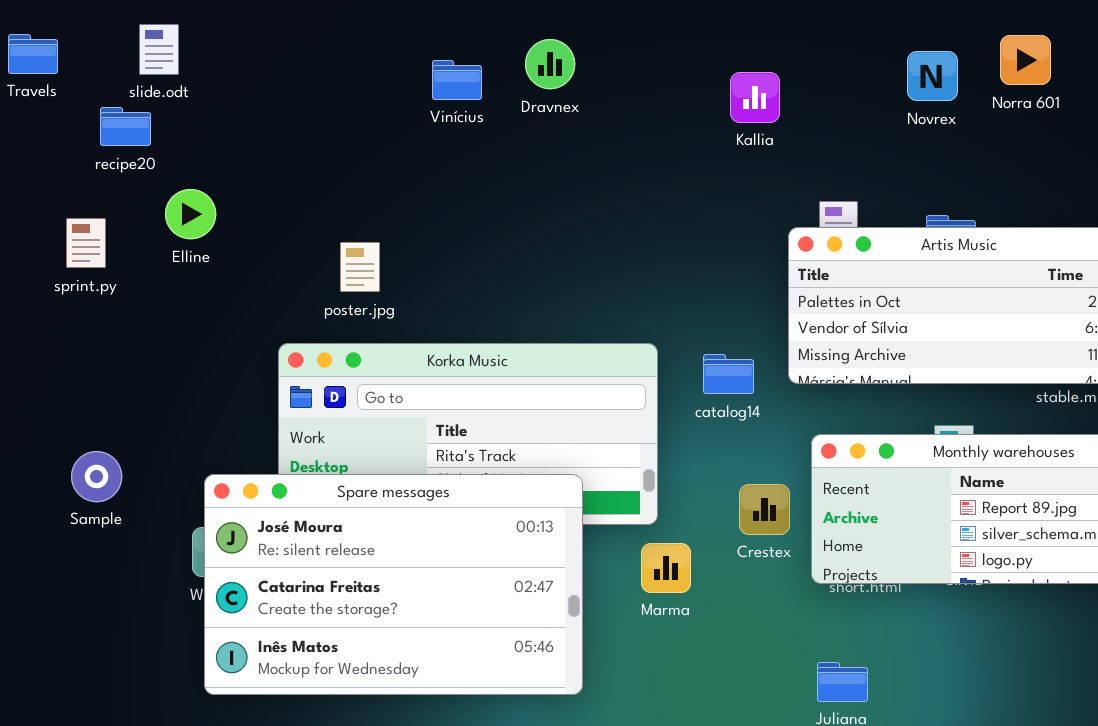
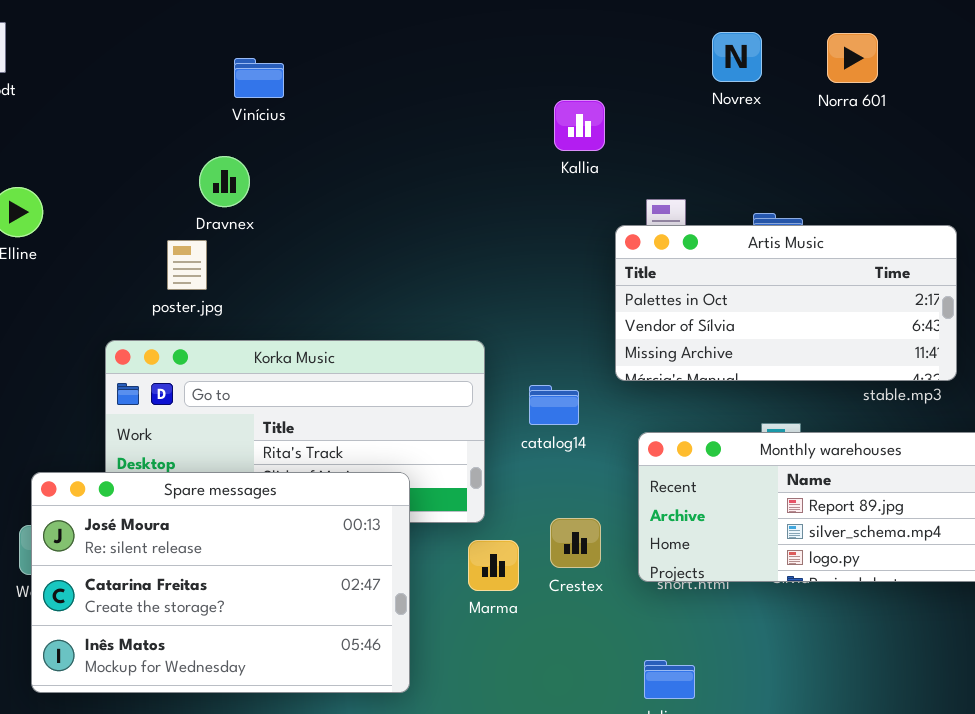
Dravnex: [525,39,575,89] -> [199,156,250,207], moved
Novrex: [907,51,958,101] -> [712,32,762,82], moved
Vinícius: [432,60,482,100] -> [234,58,284,98], moved
Kallia: [730,72,780,123] -> [554,100,605,151], moved
catalog14: [703,354,754,394] -> [529,385,579,425], moved
Crestex: [739,484,790,535] -> [550,518,601,568], moved

